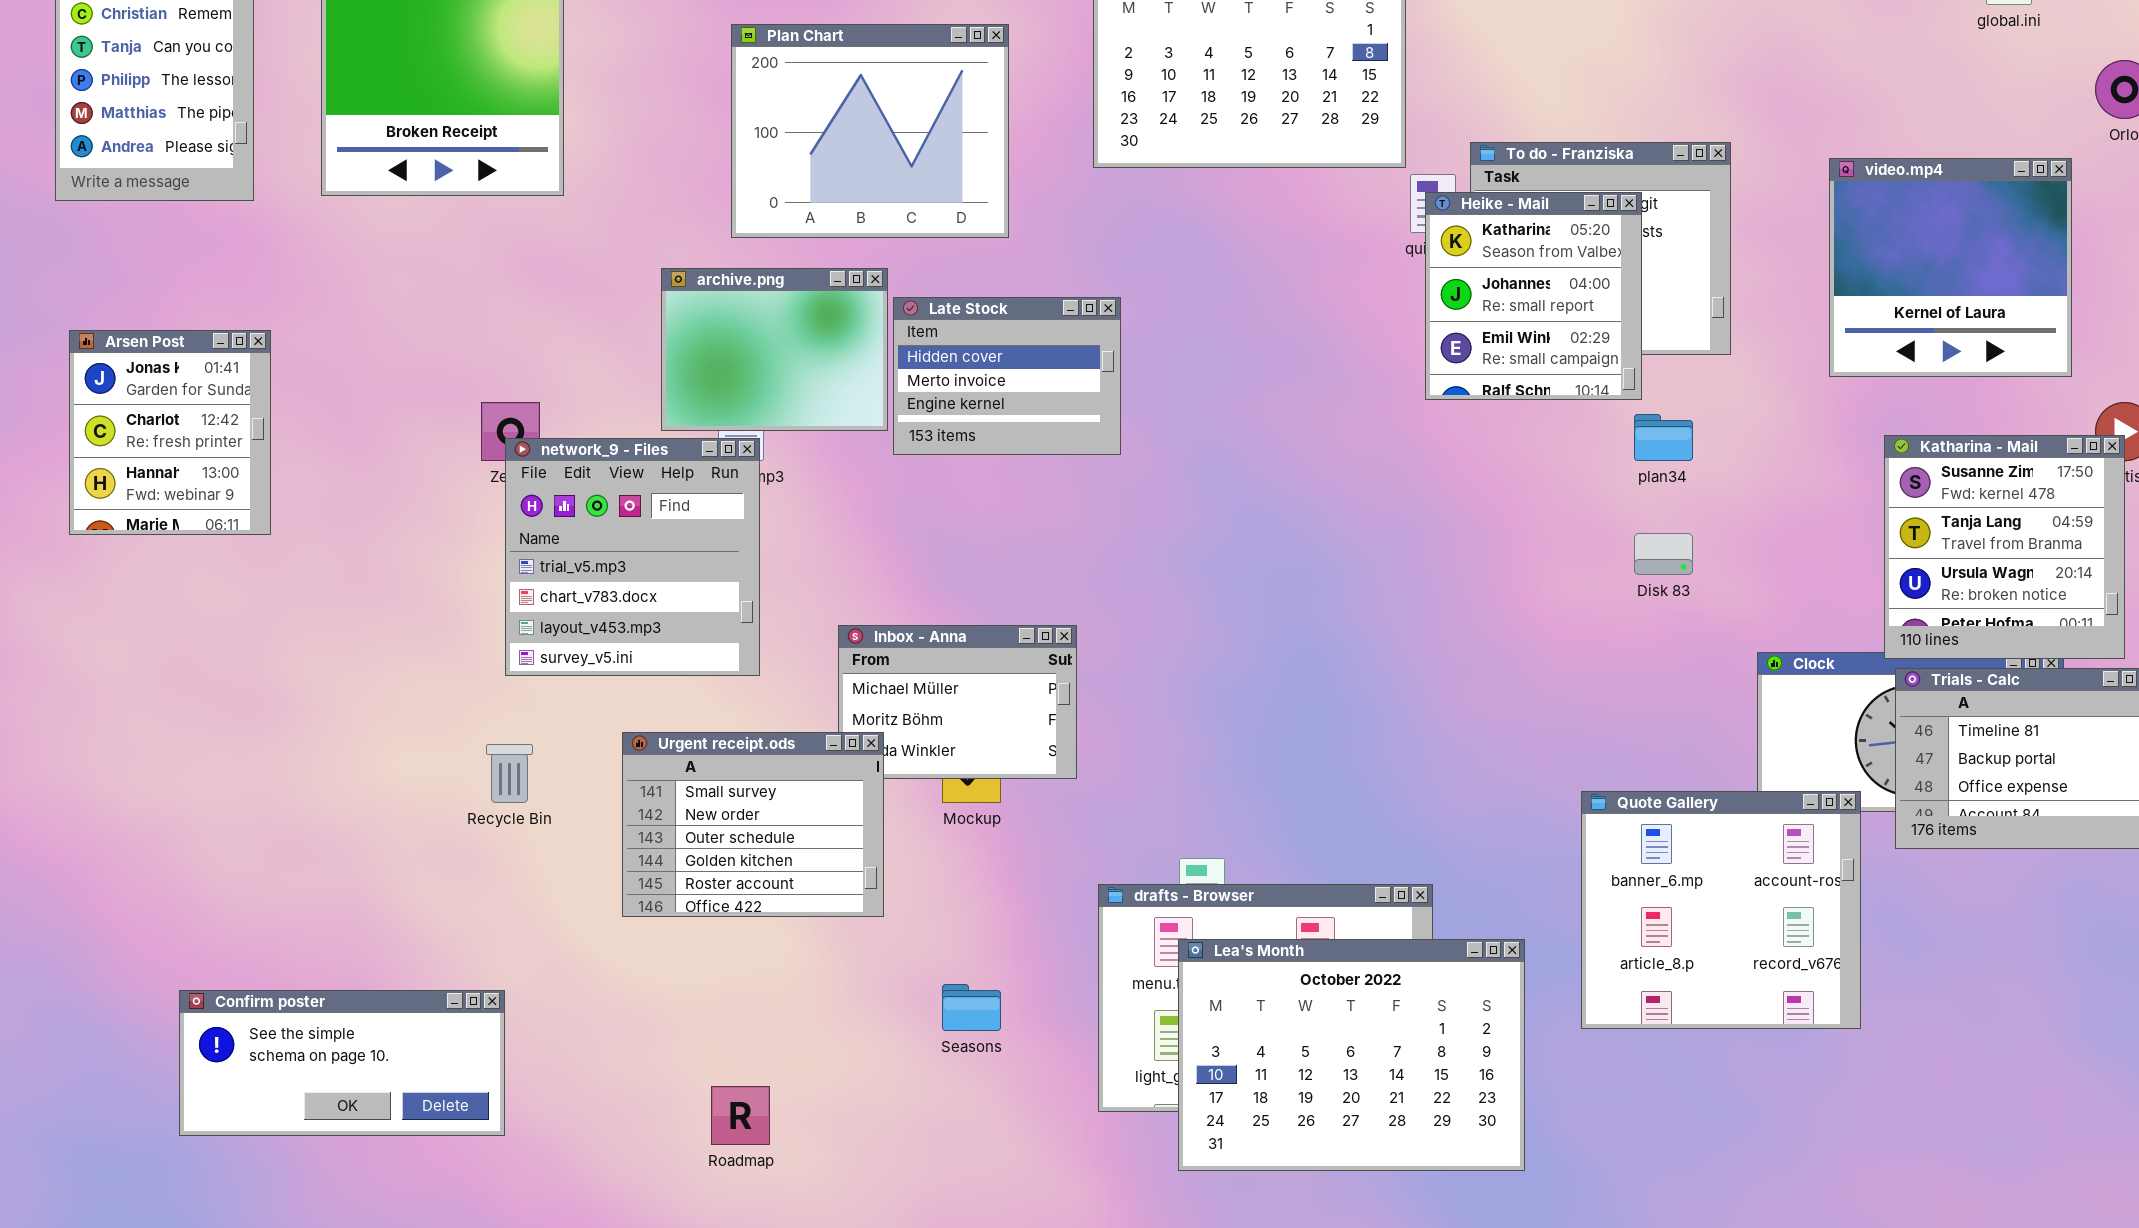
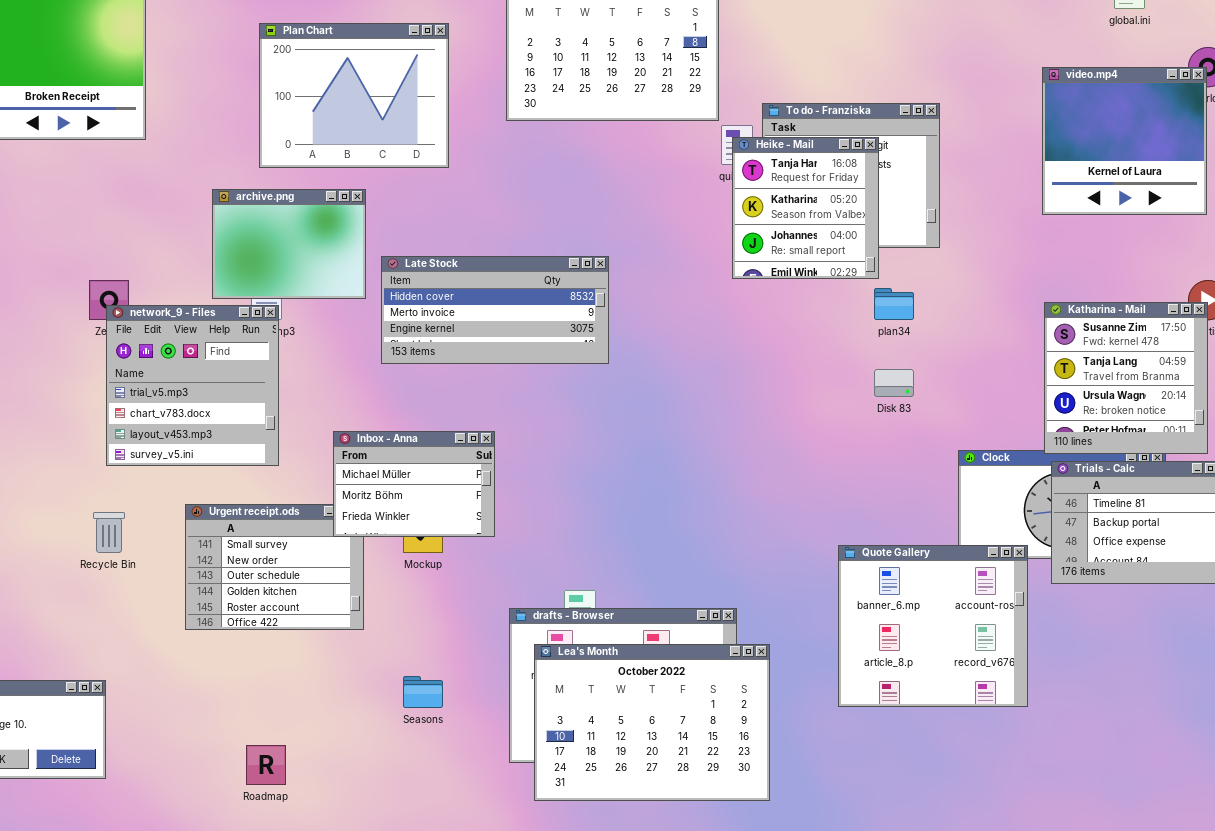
video.mp4: [1829,158,2072,377] -> [1042,67,1207,215], moved
Heike - Mail: [1425,192,1642,400] -> [732,137,879,279], scrolled up 1 row
Late Stock: [893,297,1121,455] -> [381,256,609,364], moved, resized
Inbox - Anna: [838,625,1077,779] -> [333,431,495,537], raised
Lea's Month: [1178,939,1525,1171] -> [534,644,770,801], moved

